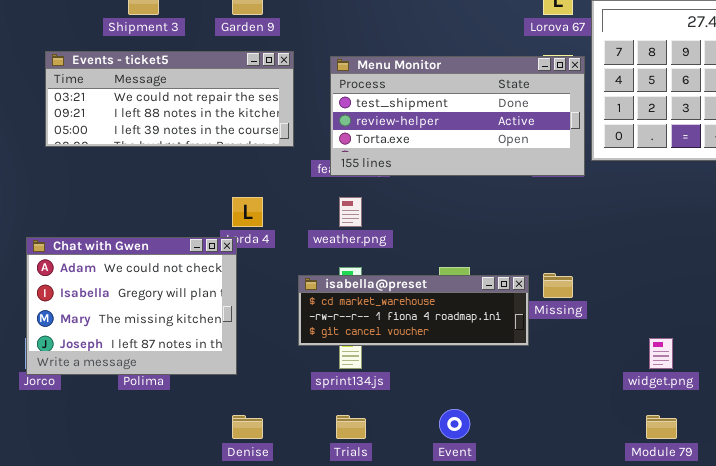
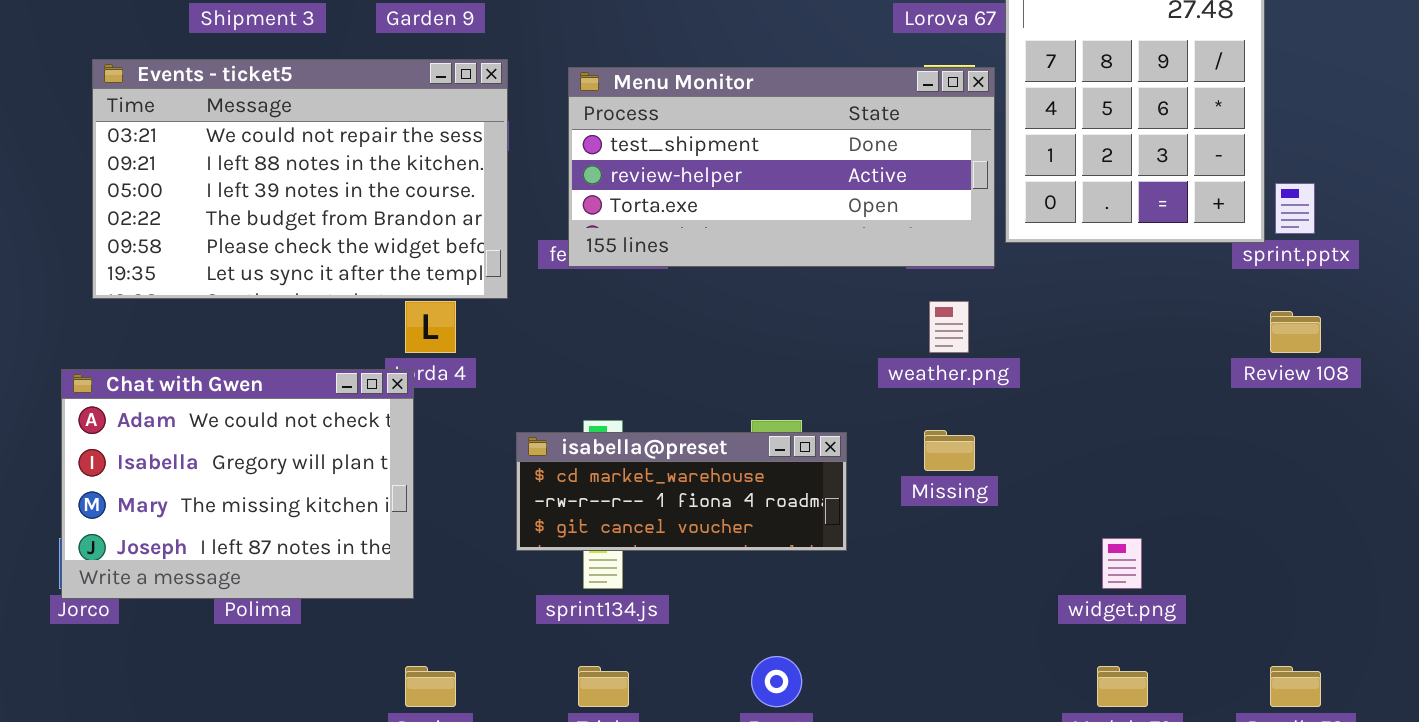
Events - ticket5: [45,51,294,147] -> [92,59,508,299], resized
weather.png: [339,197,362,227] -> [929,301,969,353], moved
isabella@preset: [298,275,529,346] -> [516,432,847,551], resized

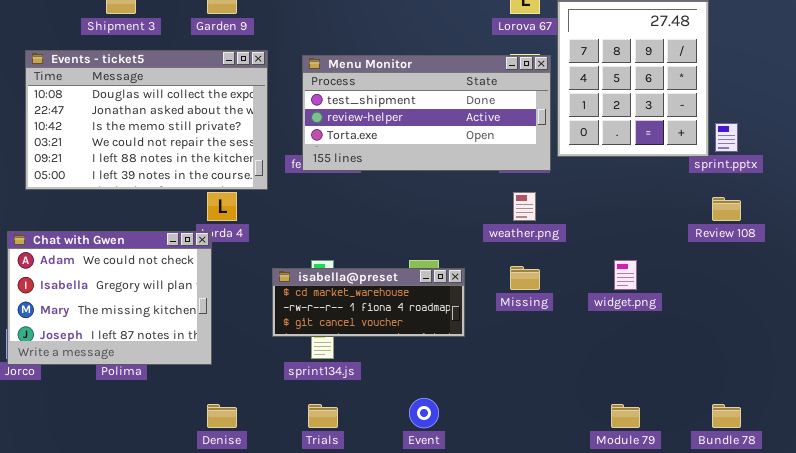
Events - ticket5: [92,59,508,299] -> [25,50,268,190], scrolled up 3 rows
widget.png: [1102,538,1142,589] -> [614,260,637,290], moved

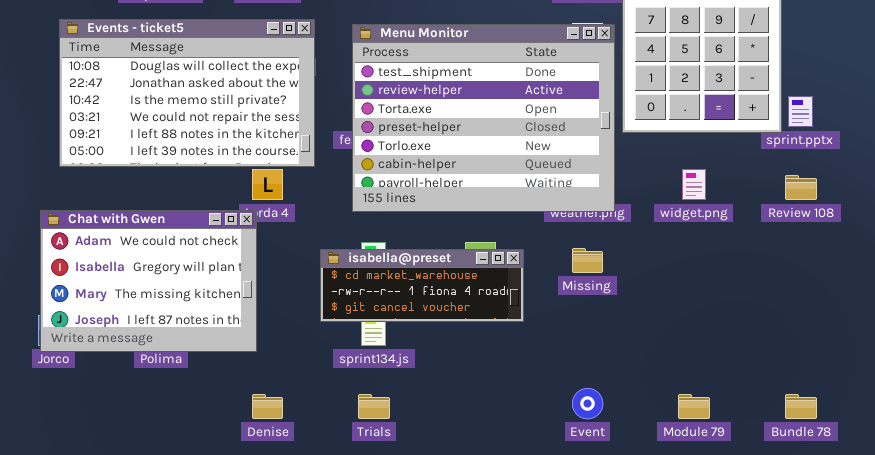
Menu Monitor: [302,55,551,171] -> [352,24,615,212], resized
widget.png: [614,260,637,290] -> [682,169,706,200], moved
Event: [409,398,439,428] -> [572,388,603,419], moved

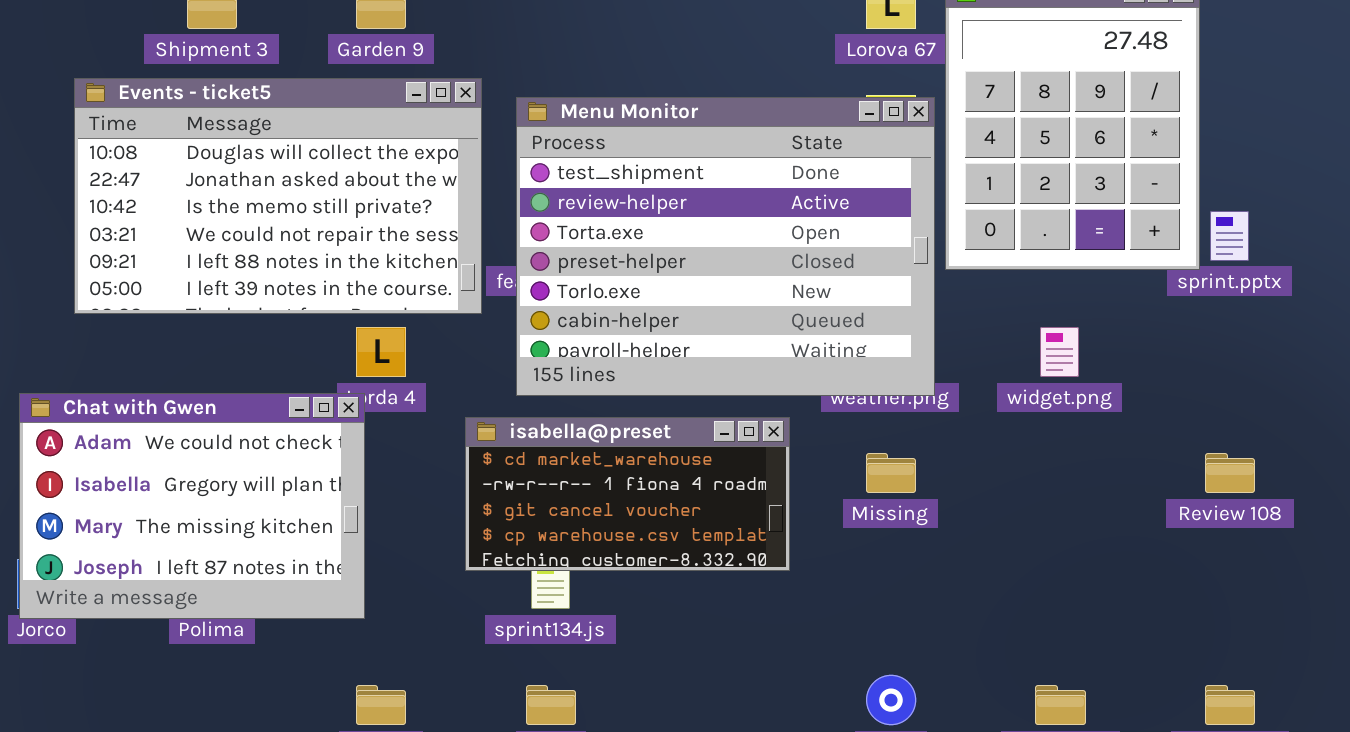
Events - ticket5: [59,19,315,167] -> [74,78,482,314], moved
Review 108: [785,175,817,200] -> [1205,453,1255,493], moved
isabella@preset: [320,249,524,322] -> [465,417,790,571], resized

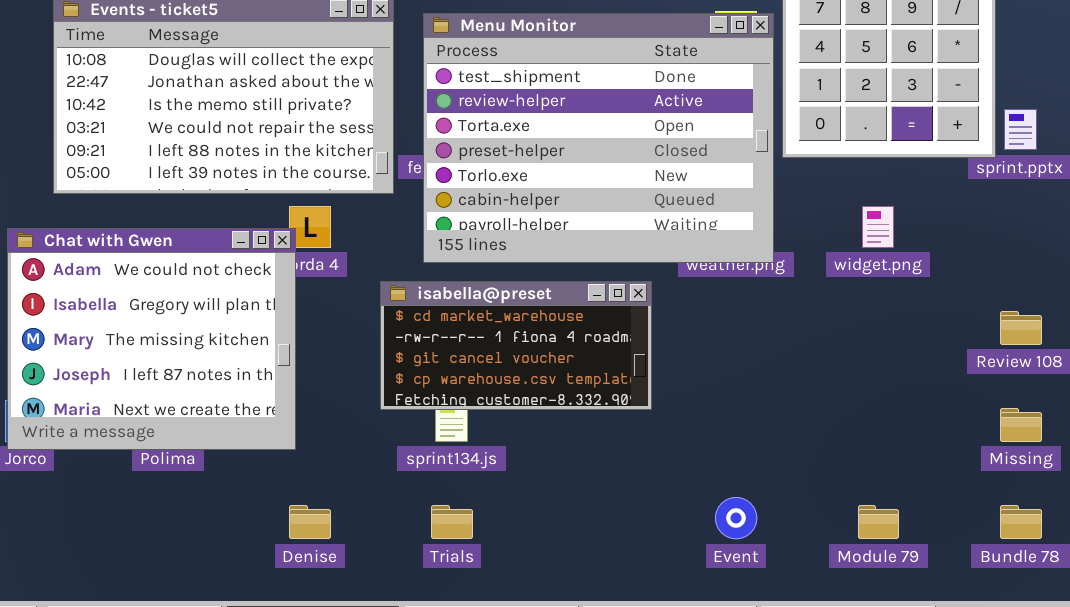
Chat with Gwen: [19,393,365,619] -> [7,228,296,450], resized
Missing: [866,453,916,493] -> [1000,408,1042,442], moved

